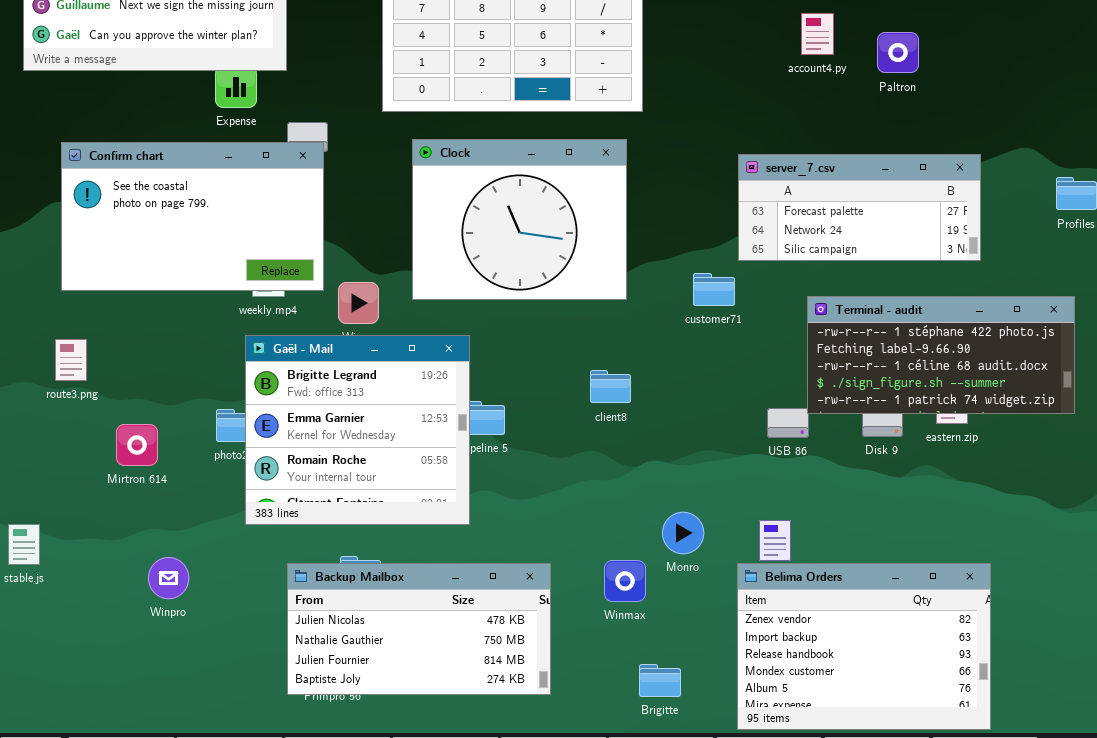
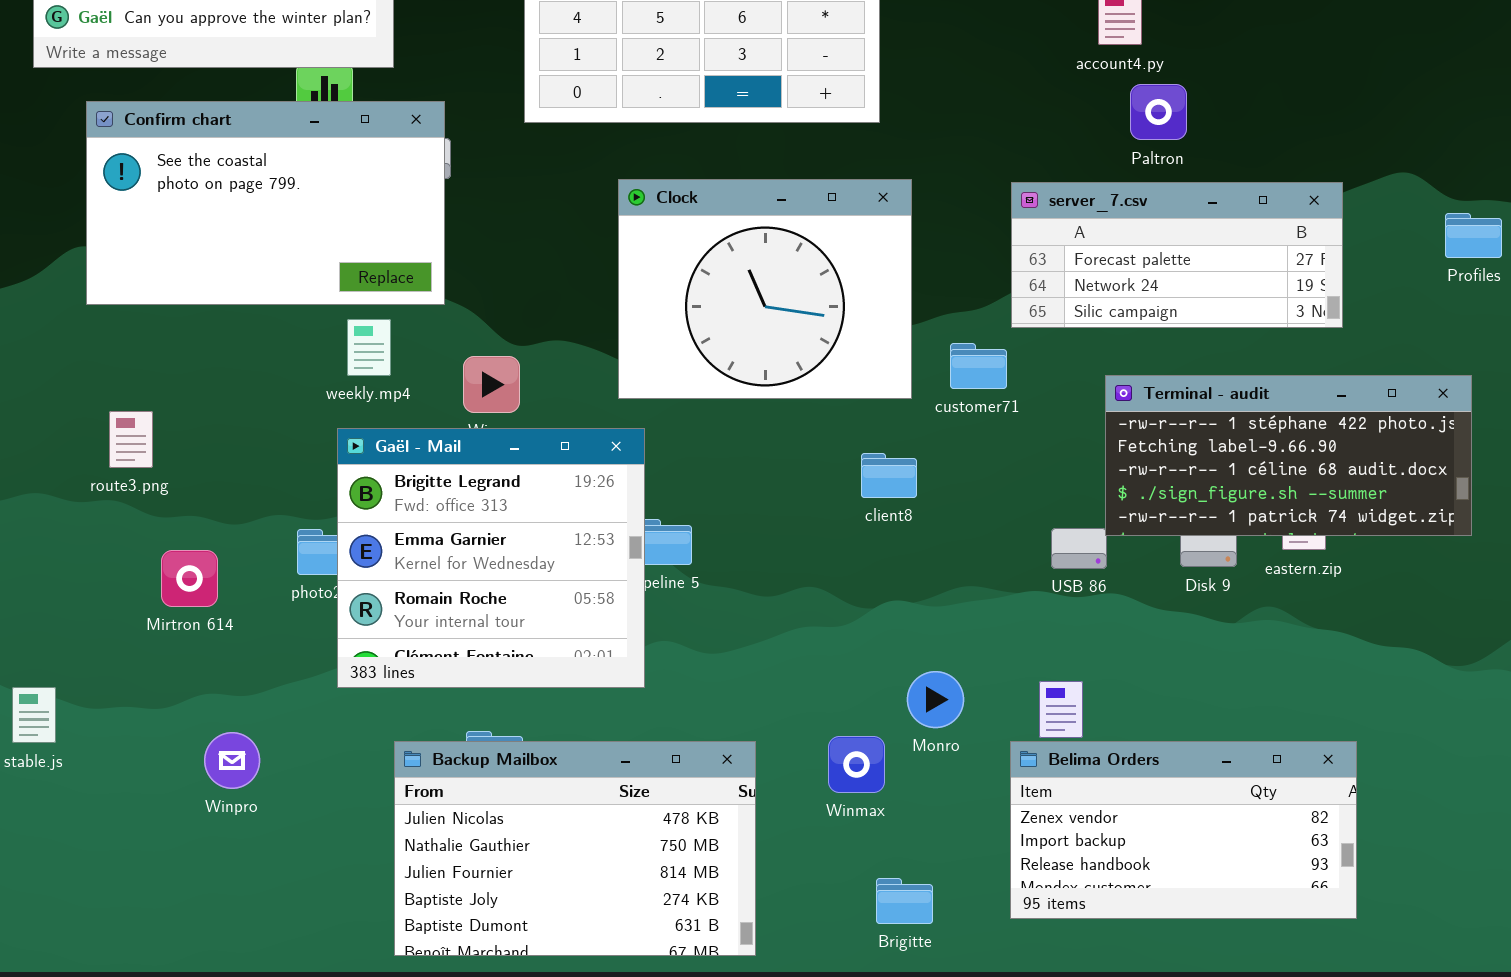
Paltron: [877,32,919,73] -> [1130,84,1187,140], moved
Clock: [412,139,627,300] -> [618,179,912,399], moved
Confirm chart: [61,142,324,291] -> [86,101,445,305], moved
route3.png: [55,339,87,381] -> [109,411,153,468], moved
client8: [590,370,631,403] -> [861,453,917,498], moved
Backup Mailbox: [287,563,551,695] -> [394,741,756,956], resized
Belima Orders: [737,563,991,730] -> [1010,741,1357,919], resized

